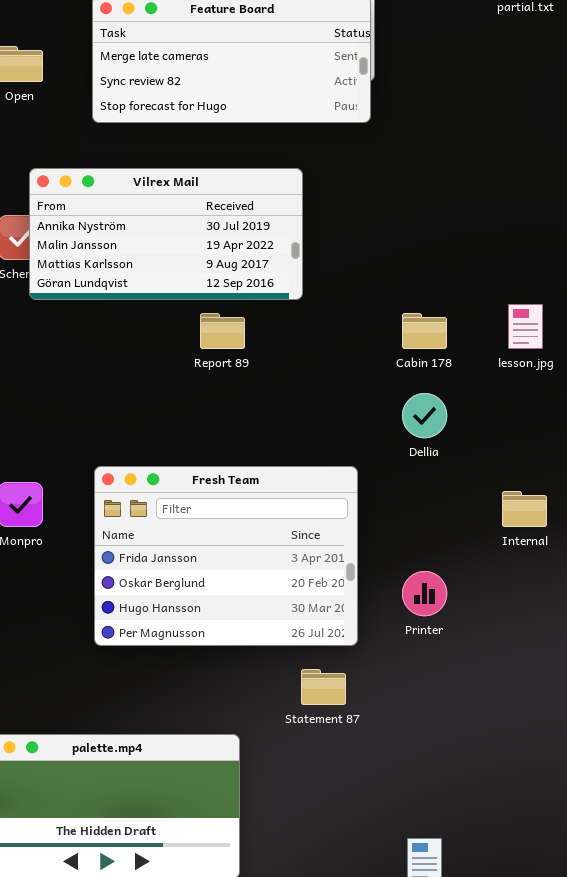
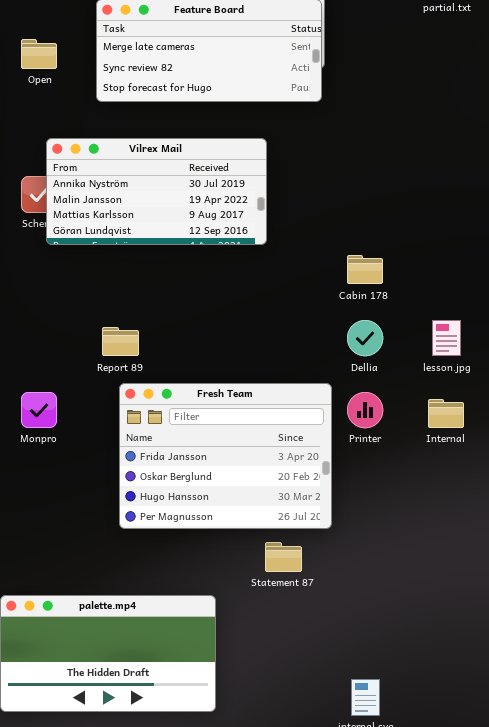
lesson.jpg: [508,304,543,349] -> [432,320,461,356], moved
Report 89: [200,313,245,349] -> [102,327,139,356], moved
Fresh Team: [94,466,358,646] -> [119,383,332,529], moved
Printer: [402,571,447,616] -> [347,392,383,428], moved

